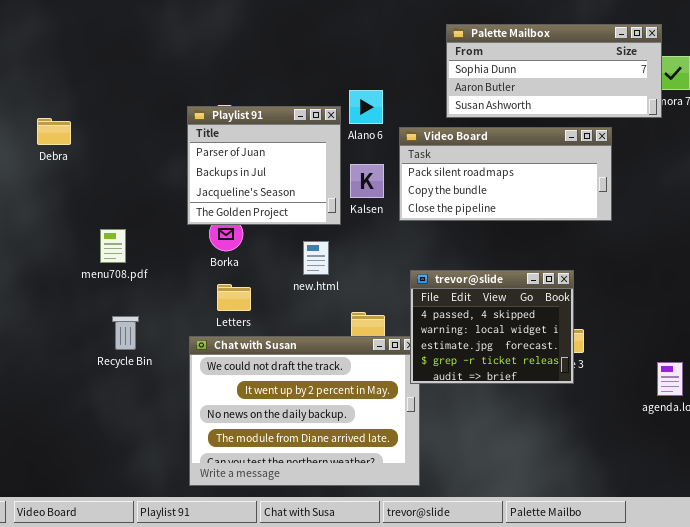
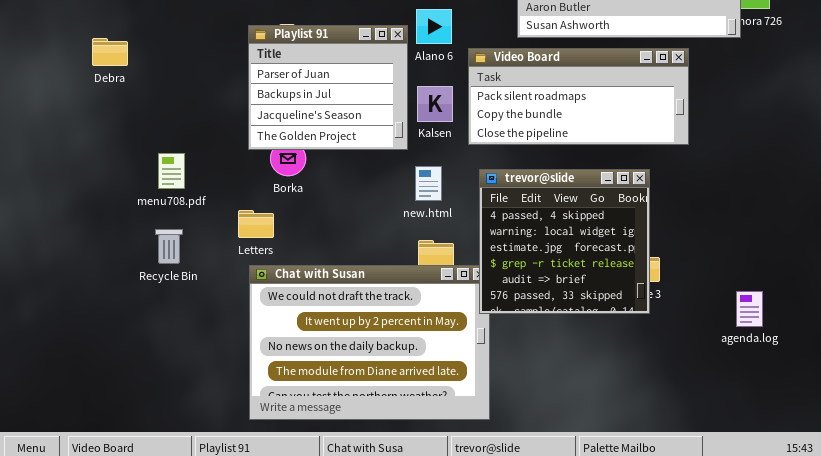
new.html: [303,241,329,275] -> [415,166,442,201], moved
trevor@slide: [410,270,574,384] -> [479,169,650,314], resized
Letters: [217,284,251,311] -> [238,210,274,238], moved
Recycle Bin: [112,316,139,350] -> [155,229,183,264], moved

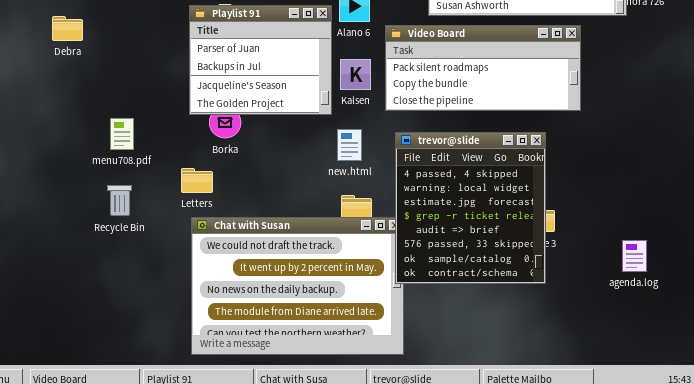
trevor@slide: [479,169,650,314] -> [395,132,546,284], resized

